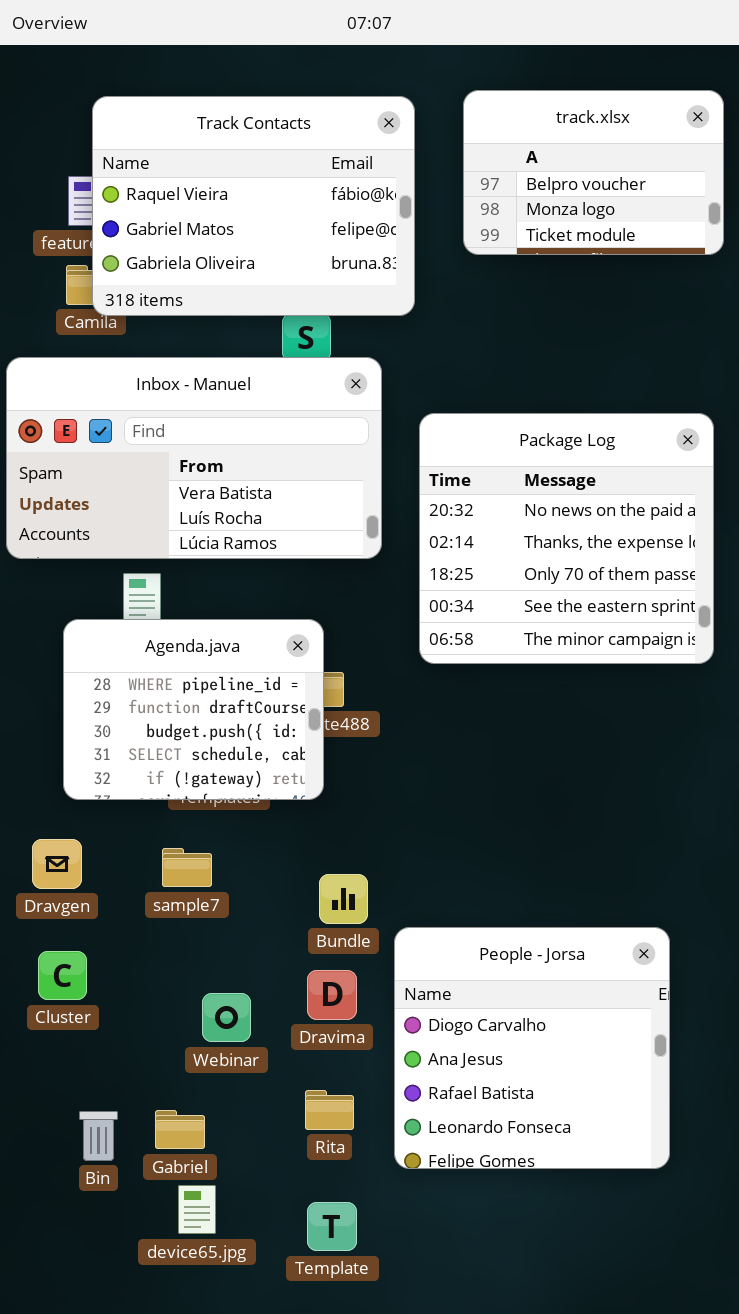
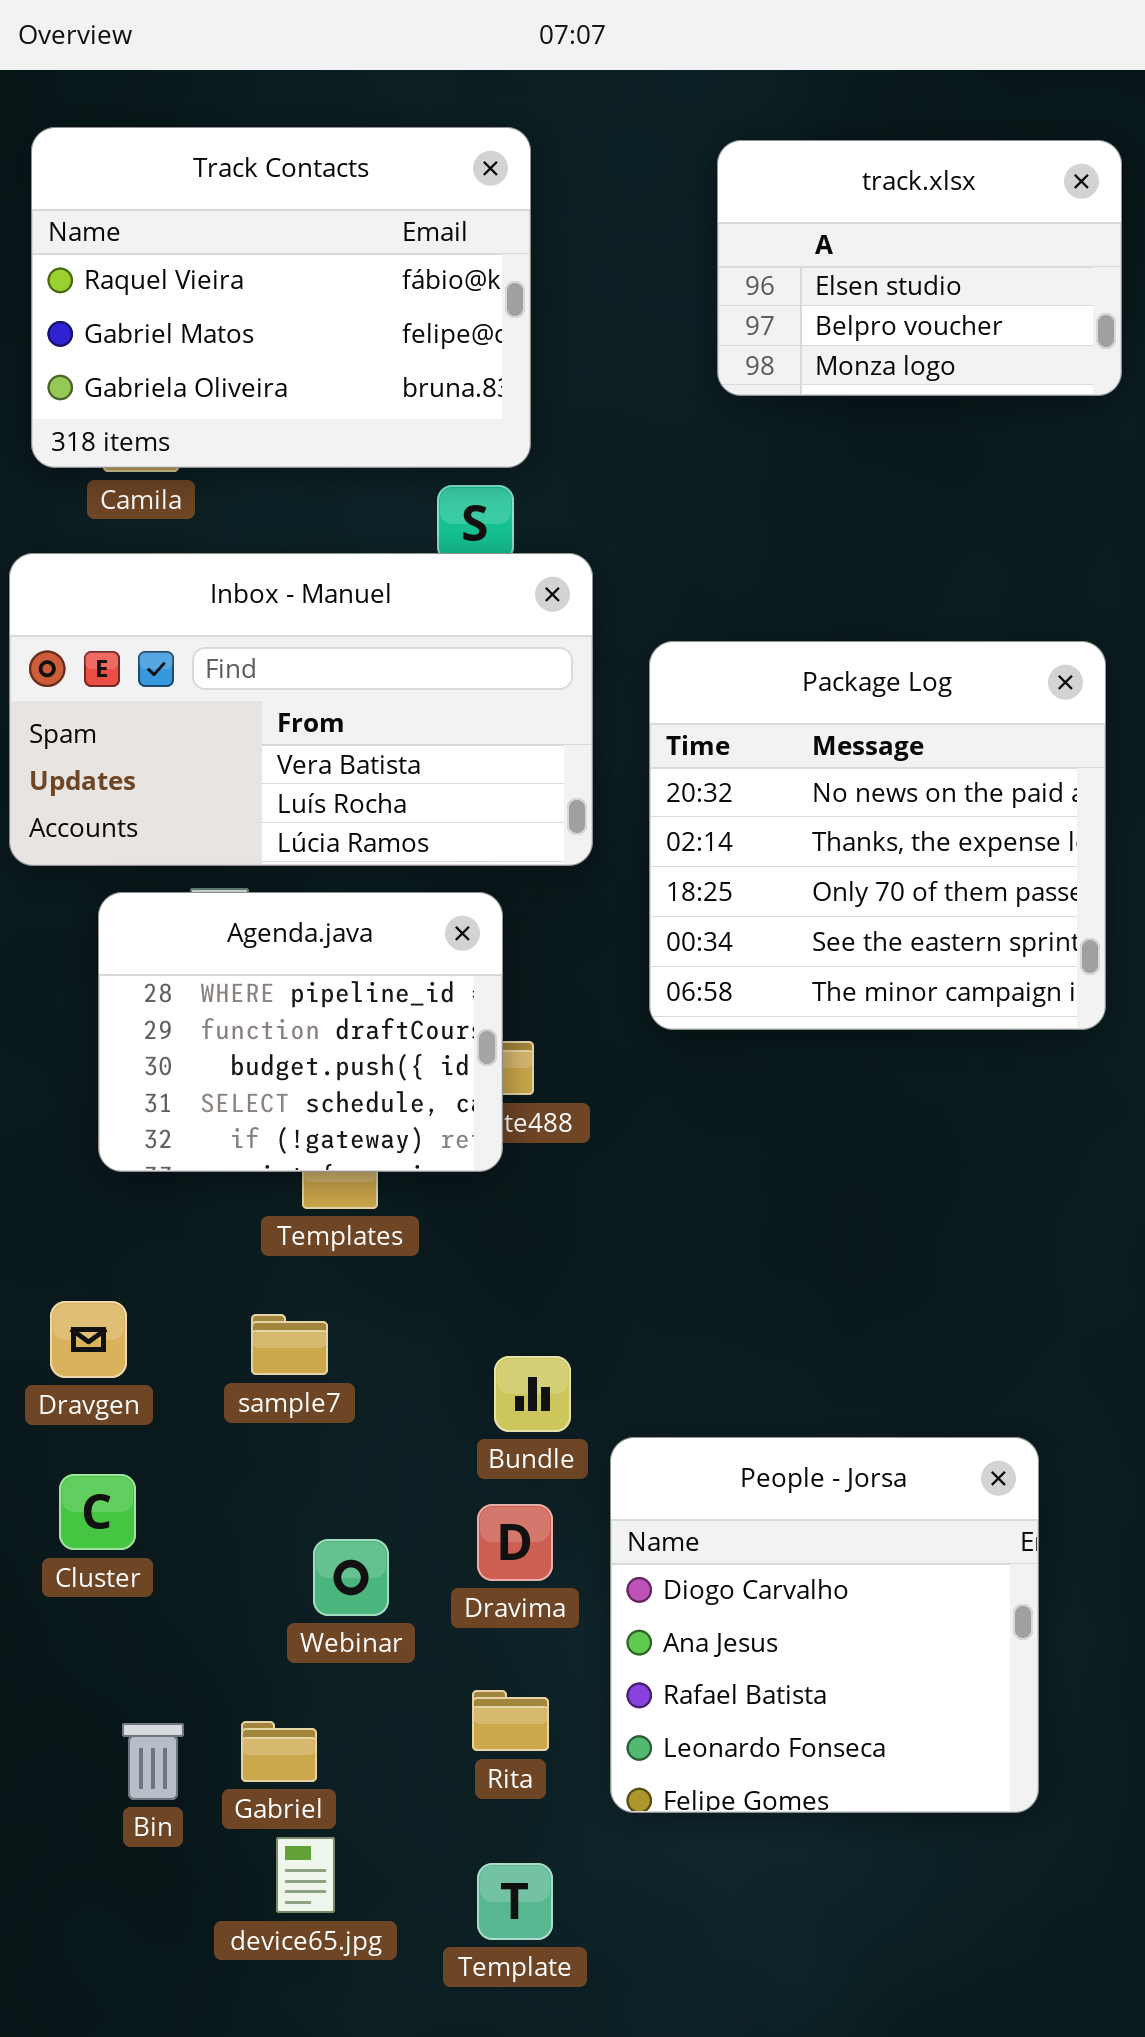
track.xlsx: [463,90,724,255] -> [717,140,1122,396], scrolled up 1 row
Track Contacts: [92,96,415,316] -> [31,127,531,468], moved
Agenda.java: [63,619,324,800] -> [98,892,503,1172], moved

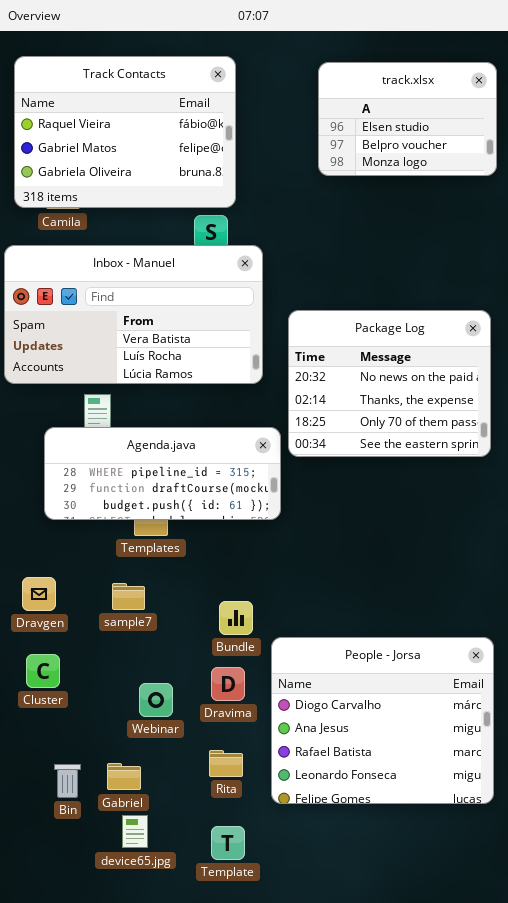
Package Log: [649,641,1106,1030] -> [288,310,491,457], resized
Agenda.java: [98,892,503,1172] -> [44,427,281,520], resized
People - Jorsa: [610,1437,1039,1813] -> [271,637,494,804], resized

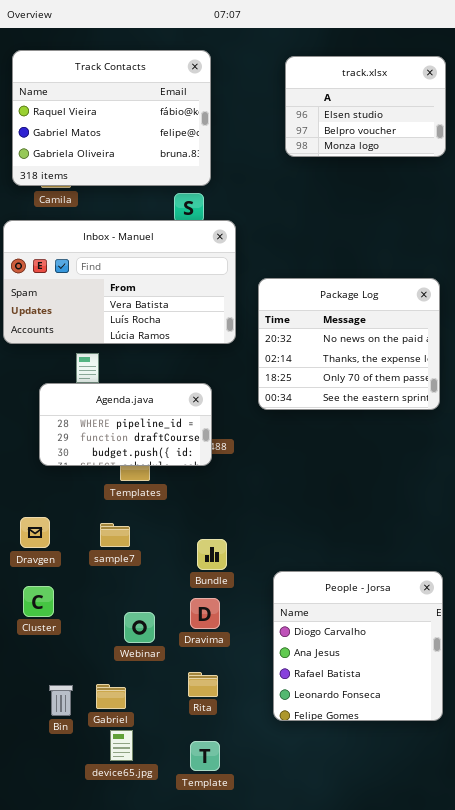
Agenda.java: [44,427,281,520] -> [39,383,212,466], resized
People - Jorsa: [271,637,494,804] -> [273,571,443,721], resized

